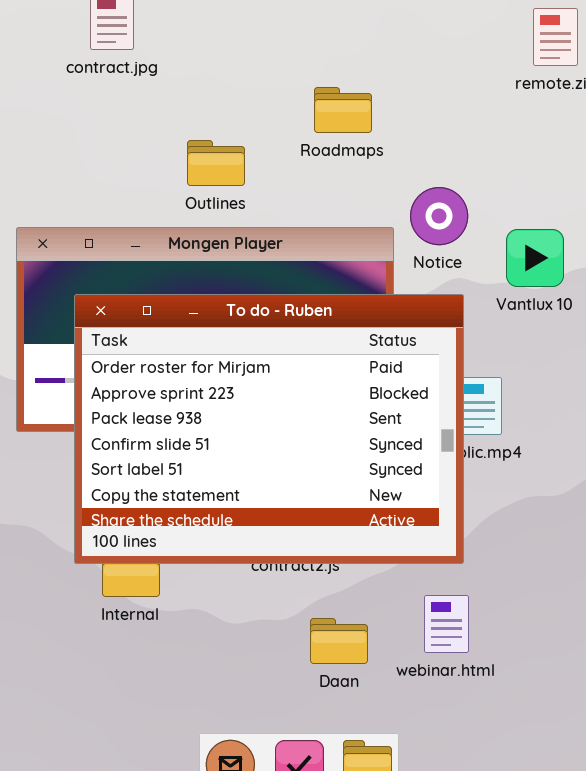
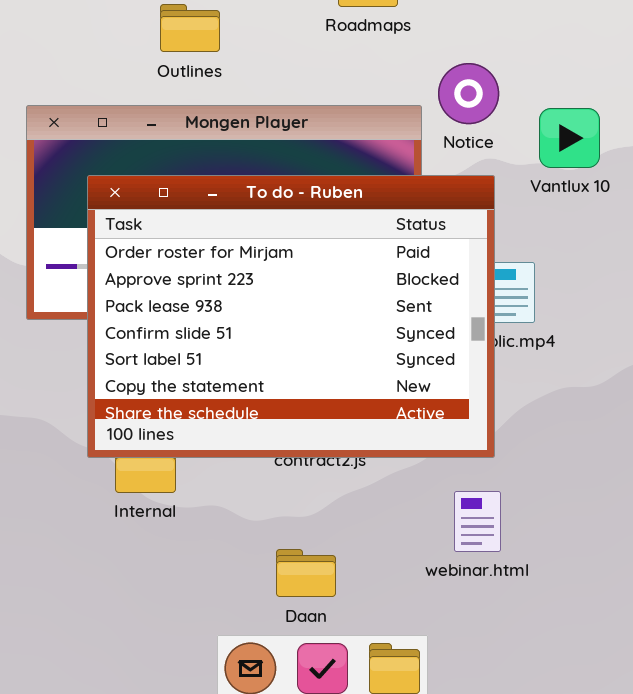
Outlines: [187,140,245,186] -> [160,4,220,52], moved
Daan: [310,618,368,664] -> [276,549,336,597], moved

